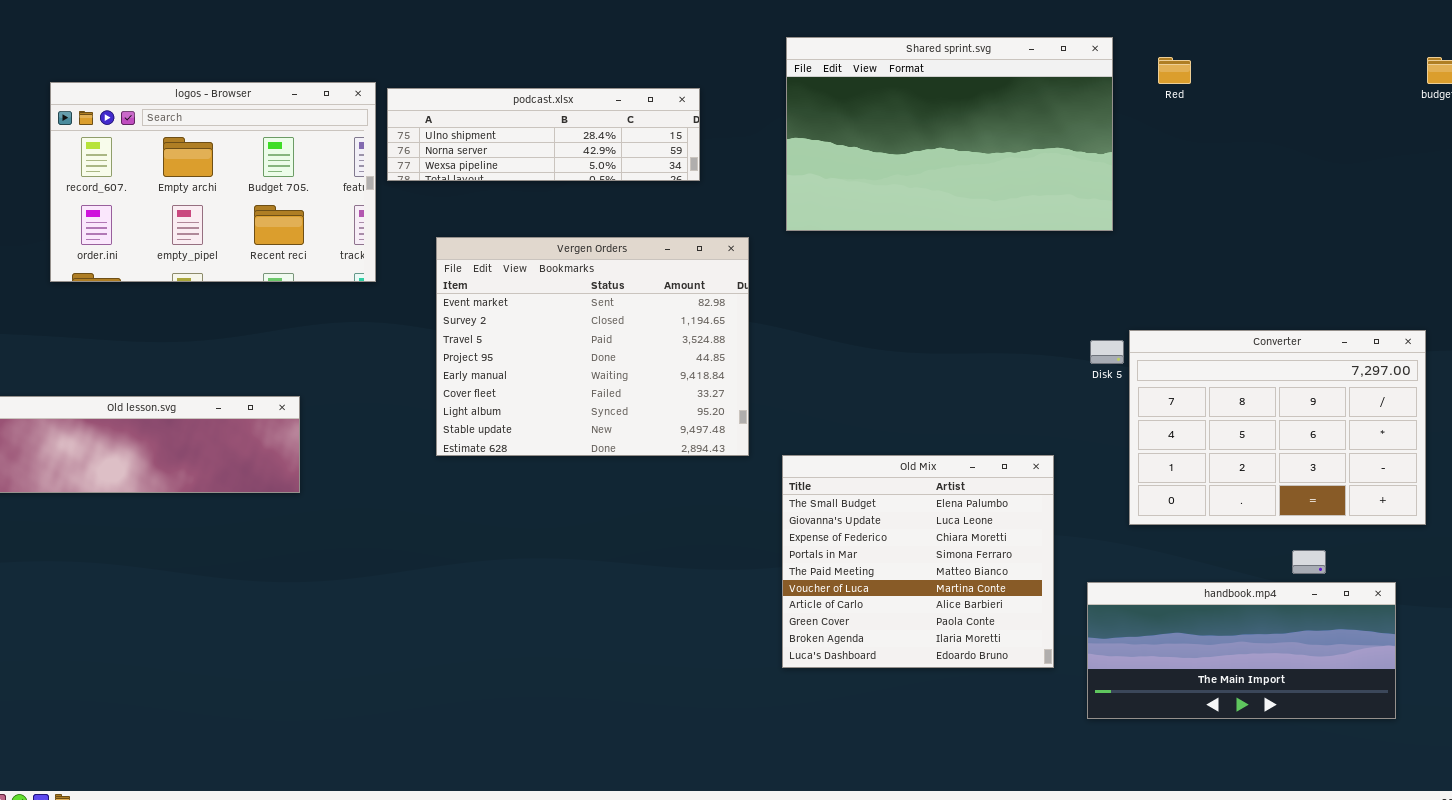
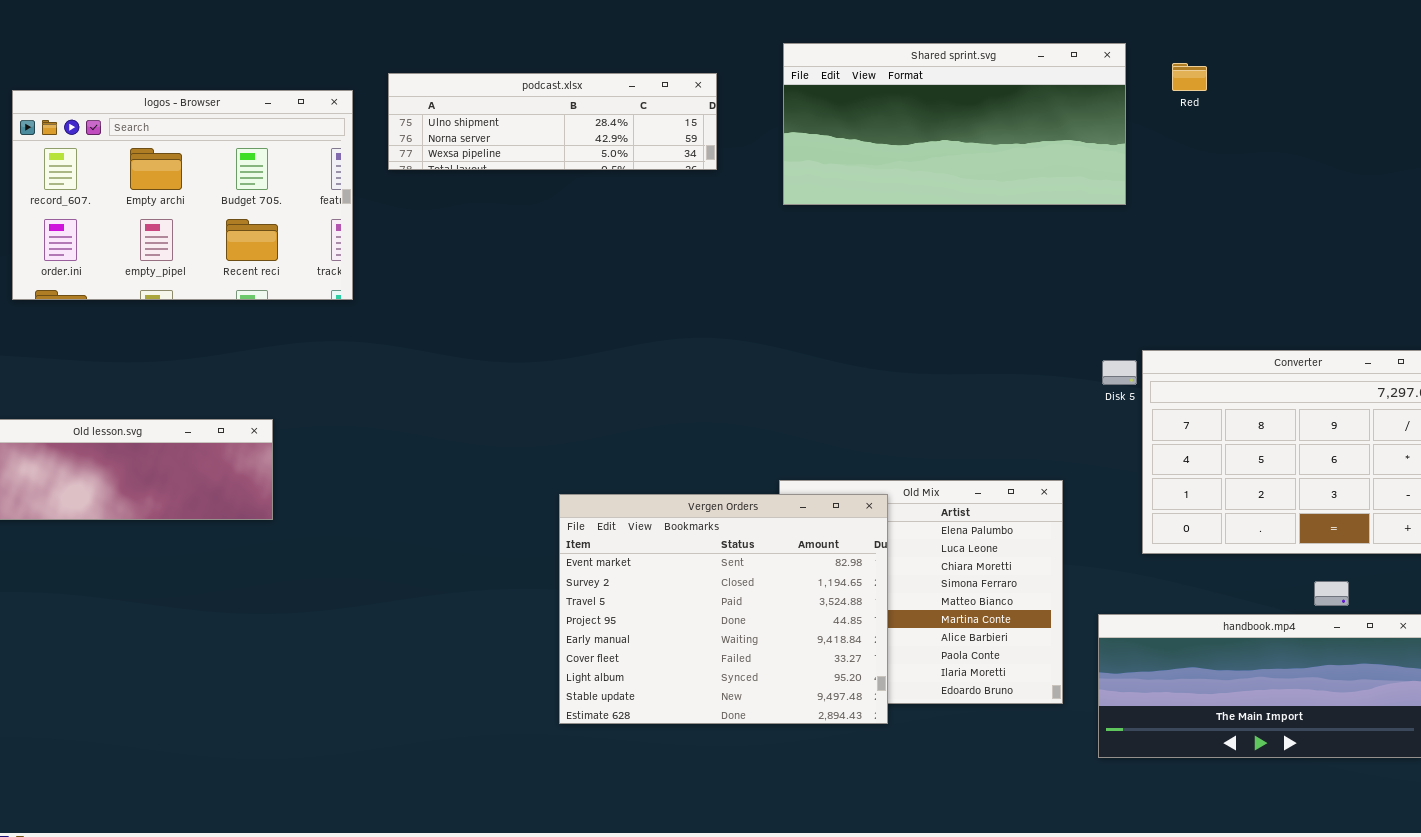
Shared sprint.svg: [786,37,1113,231] -> [783,43,1126,205], resized
podcast.xlsx: [387,88,700,181] -> [388,73,717,170], moved
Vergen Orders: [436,237,749,456] -> [559,494,888,724], moved

